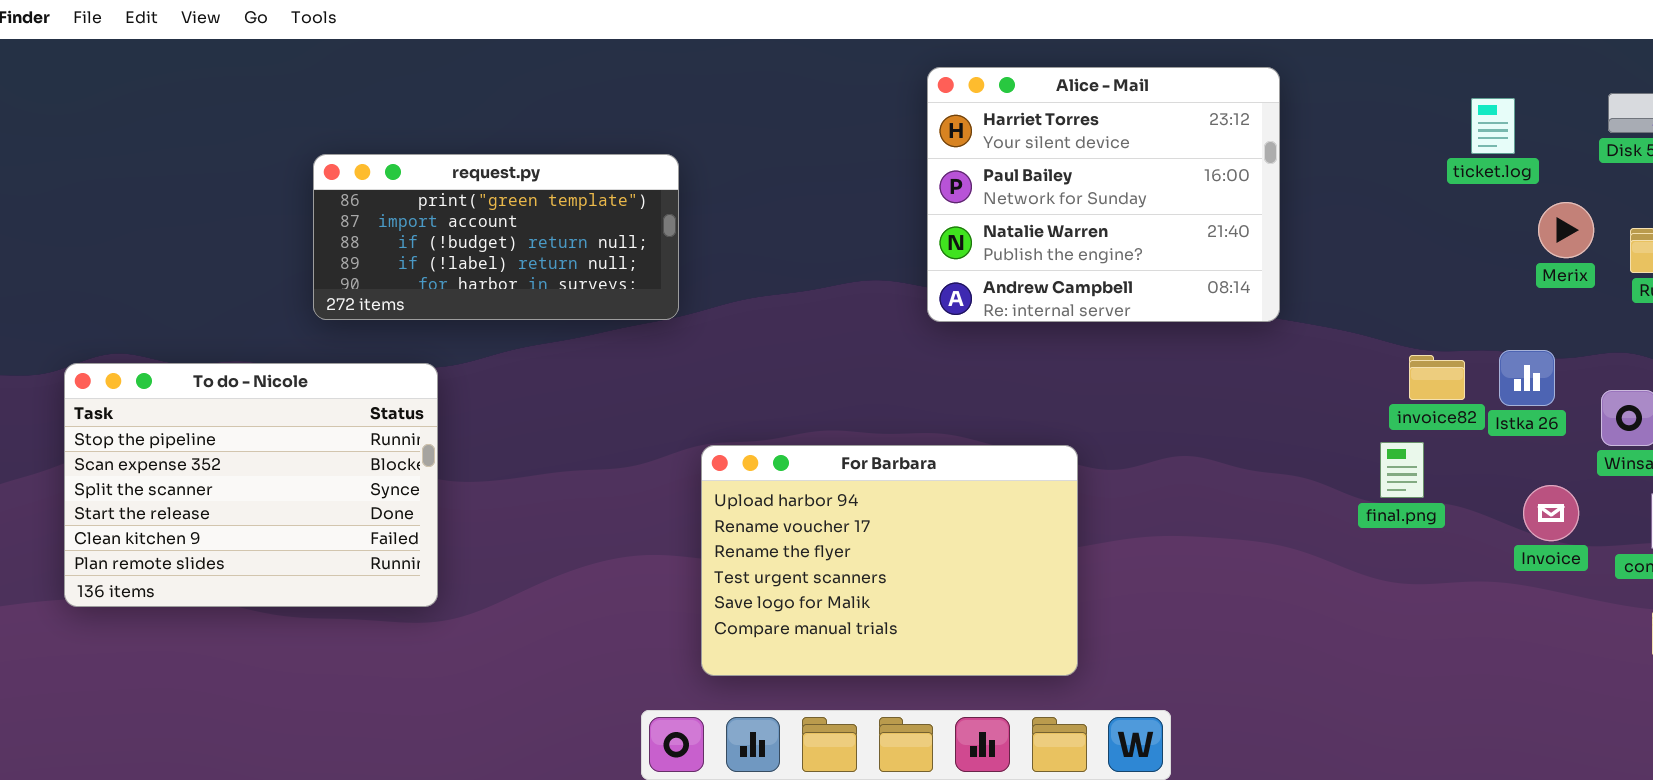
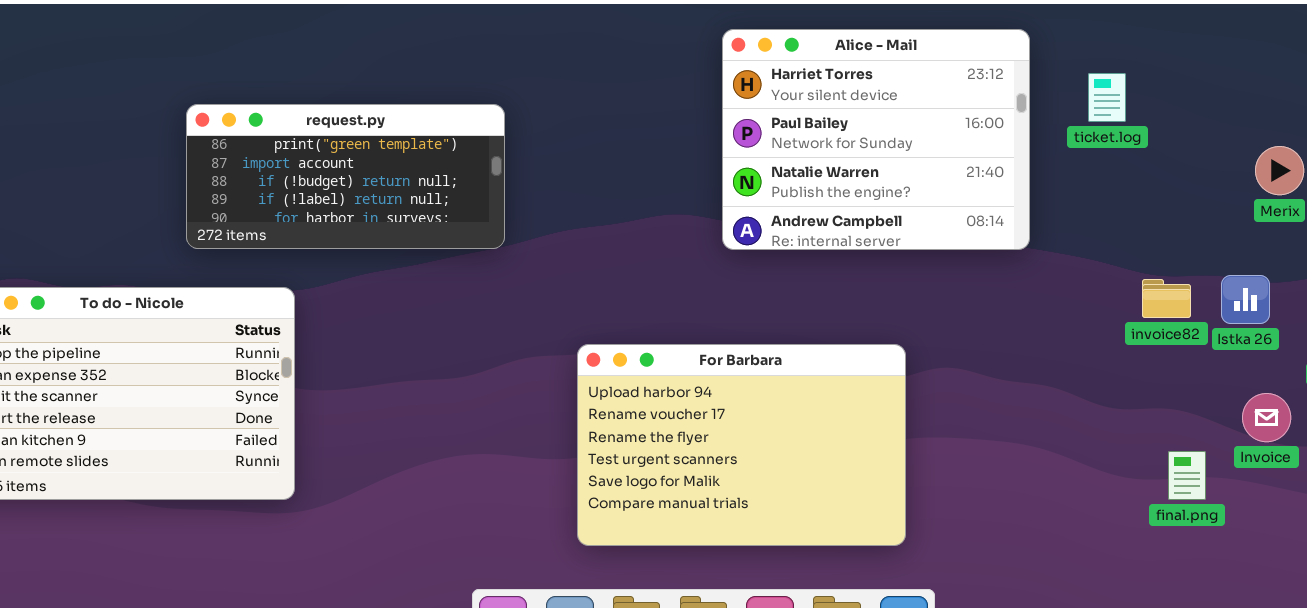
ticket.log: [1471,98,1515,154] -> [1088,73,1126,122], moved
final.png: [1380,442,1424,498] -> [1168,451,1206,500], moved
For Barbara: [701,445,1078,676] -> [577,344,906,546], moved

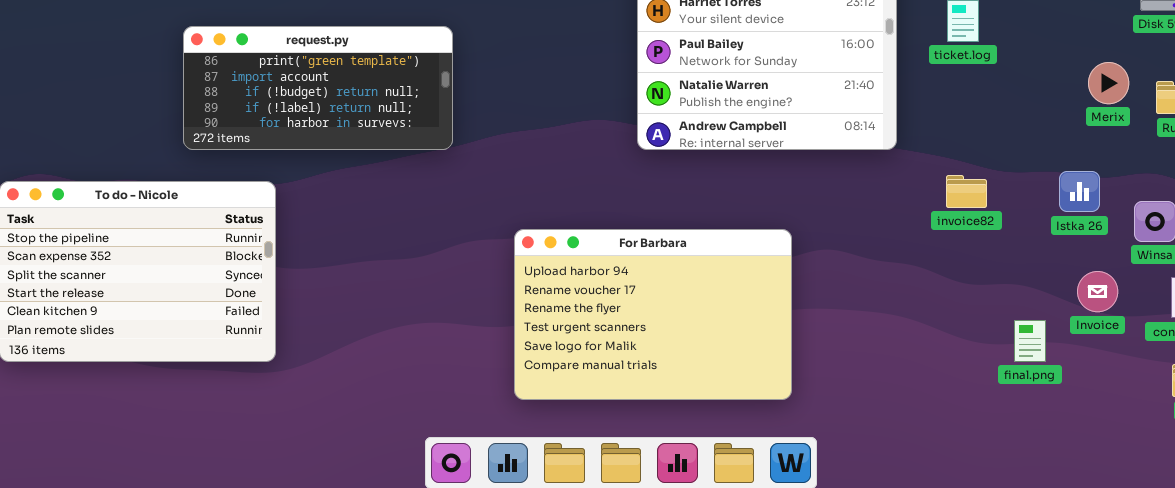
invoice82: [1142,279,1191,318] -> [946,175,987,208], moved

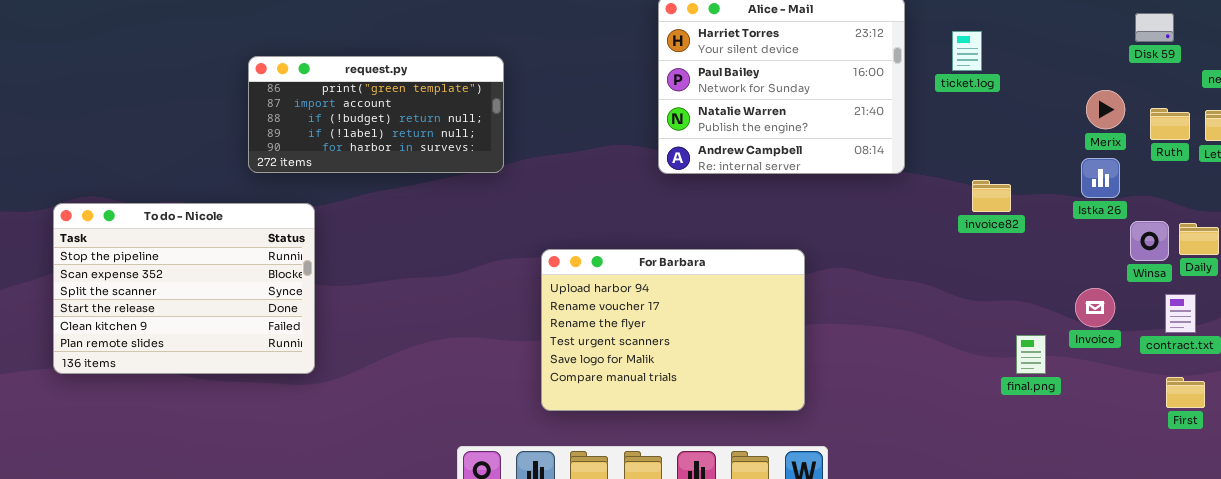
request.py: [183,26,453,150] -> [248,56,504,173], moved
Istka 26: [1059,171,1100,212] -> [1081,158,1120,198], moved
invoice82: [946,175,987,208] -> [972,180,1011,212], moved

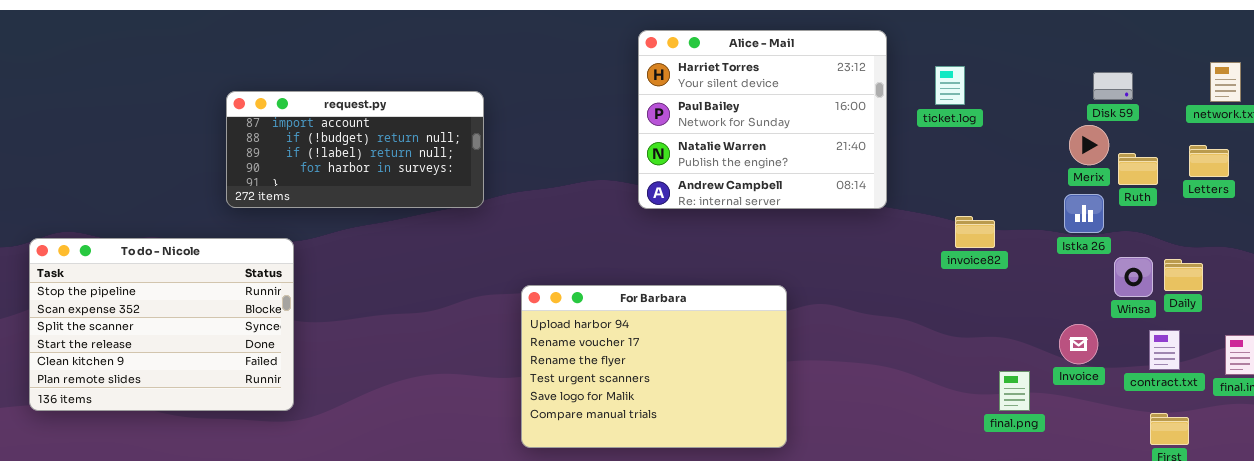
Disk 59: [1135,13,1174,42] -> [1093,72,1133,100], moved
request.py: [248,56,504,173] -> [226,91,484,208], scrolled down 1 row
Ruth: [1150,108,1190,140] -> [1118,153,1158,185], moved

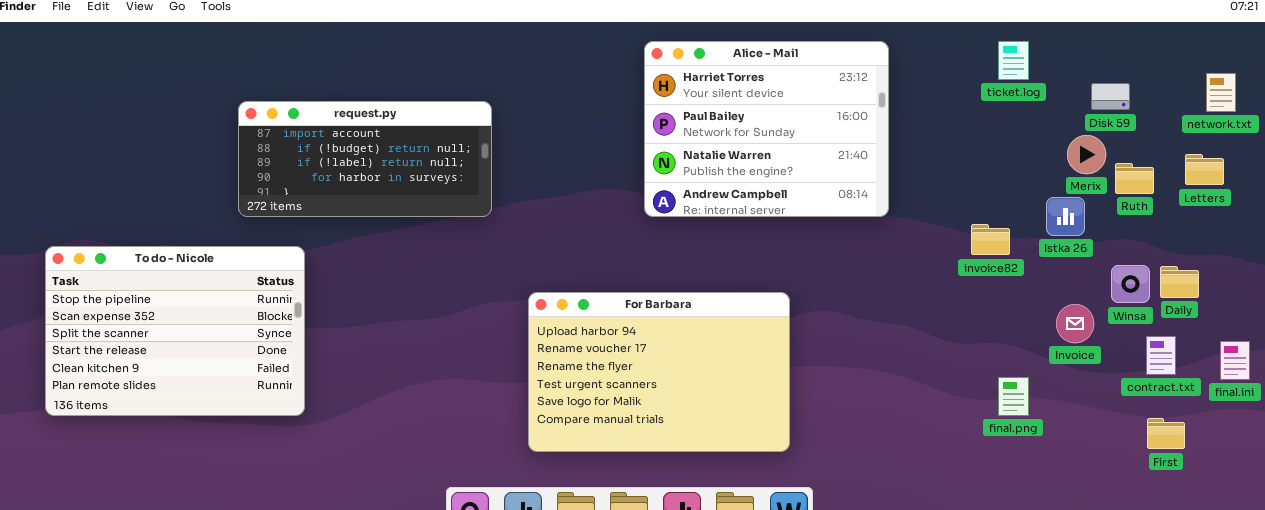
ticket.log: [935,66,965,105] -> [998,41,1029,80], moved
Istka 26: [1064,194,1104,233] -> [1046,197,1085,236], moved
invoice82: [955,216,995,248] -> [971,224,1010,255], moved
Invoice: [1059,324,1098,364] -> [1056,304,1094,343], moved

